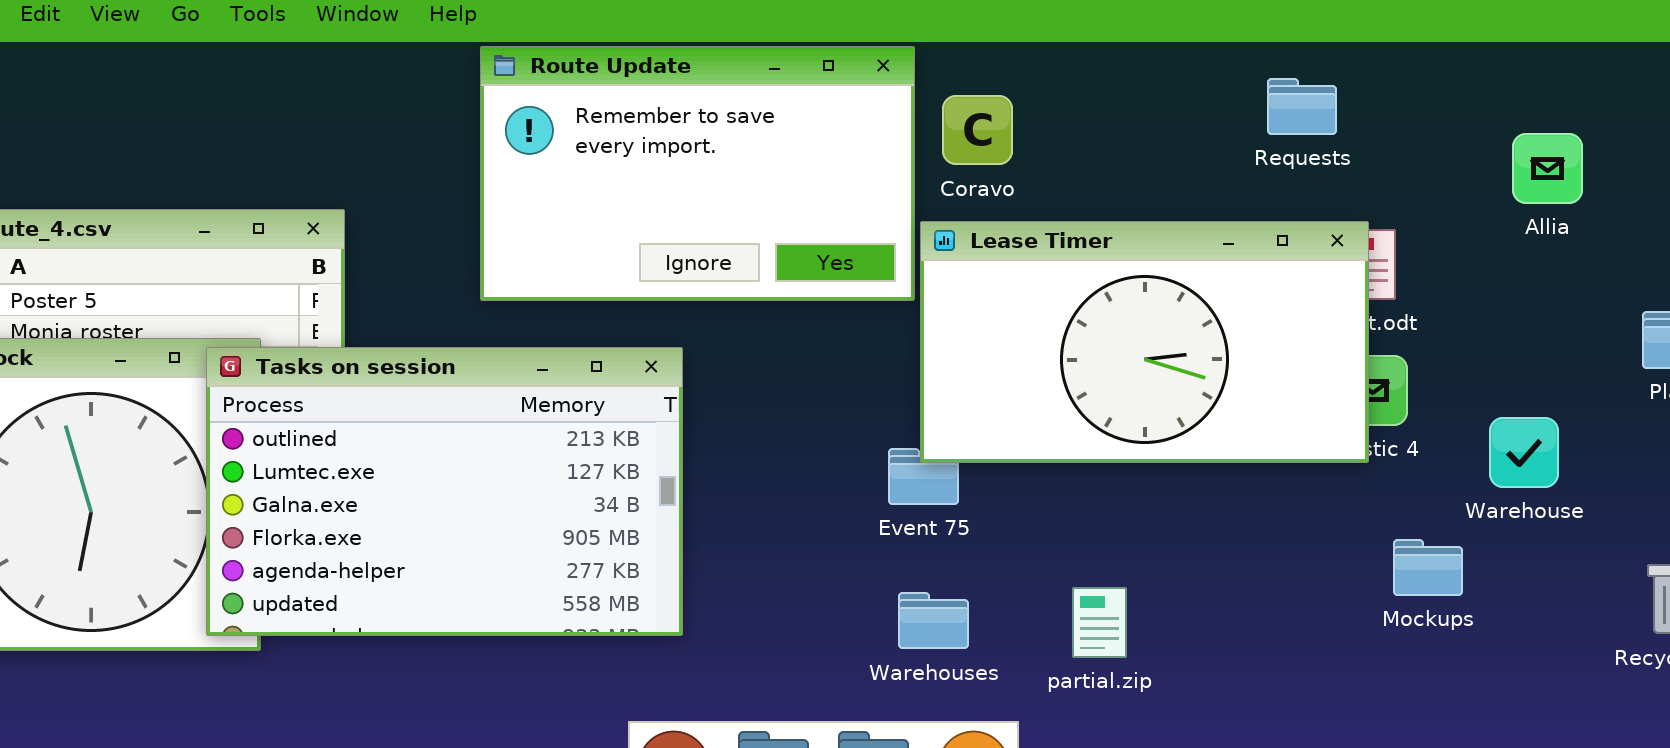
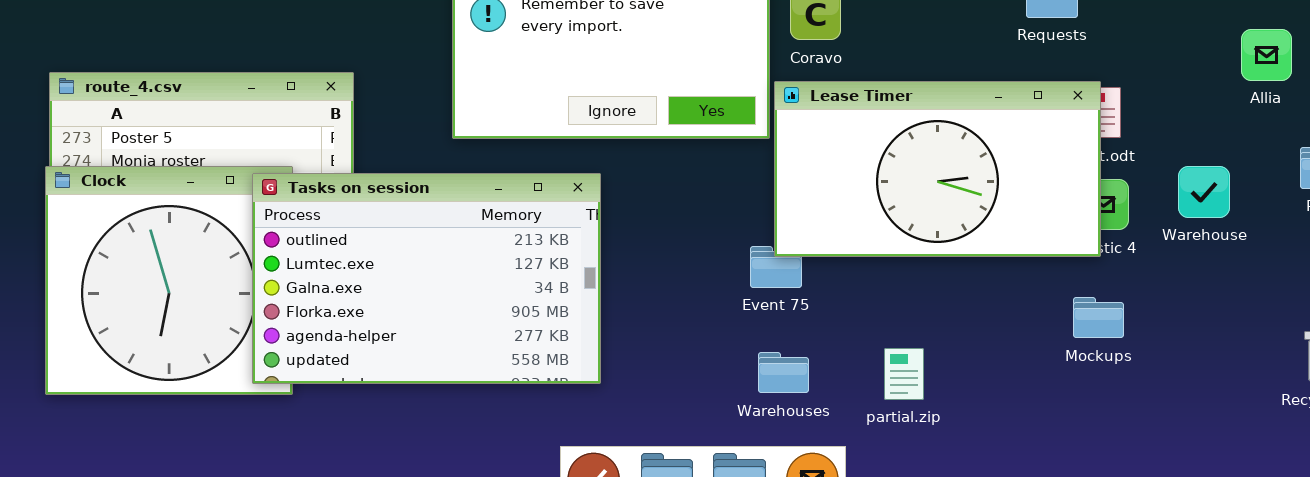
Allia: [1512,133,1583,204] -> [1241,29,1292,81], moved
Warehouse: [1489,417,1559,488] -> [1178,166,1230,218], moved
Mockups: [1393,539,1463,596] -> [1073,297,1124,338], moved

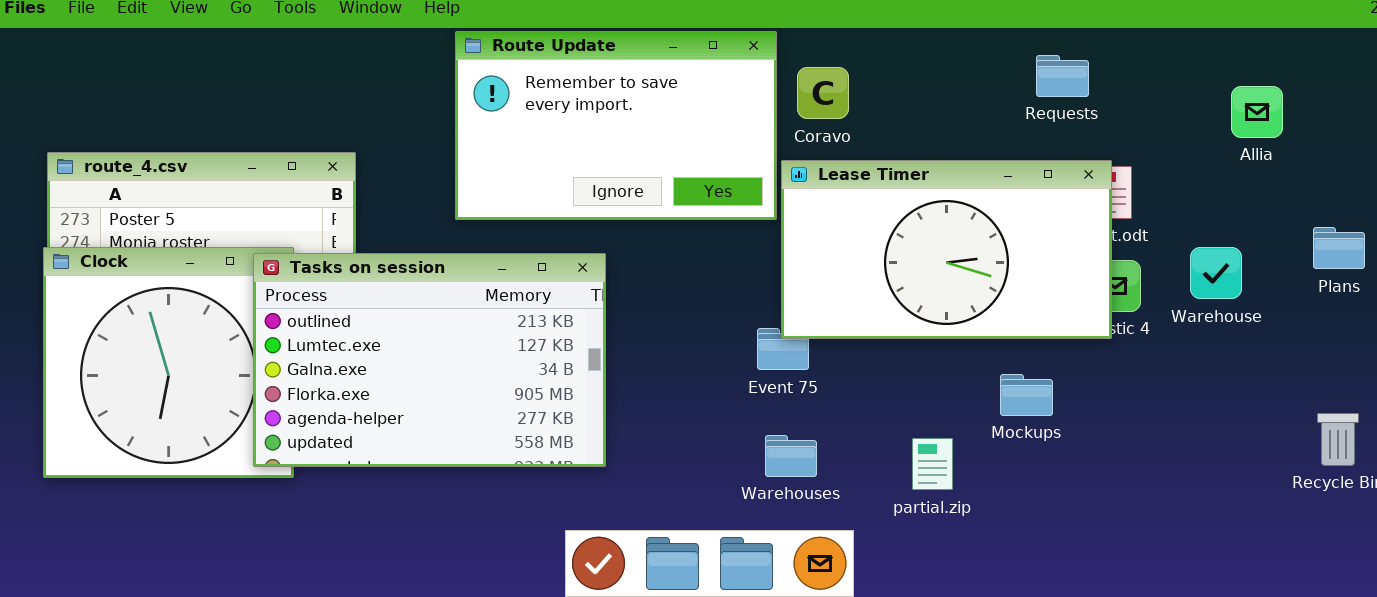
Allia: [1241,29,1292,81] -> [1231,86,1283,138], moved
Mockups: [1073,297,1124,338] -> [1000,374,1053,416], moved
partial.zip: [884,348,924,400] -> [912,438,953,490], moved

